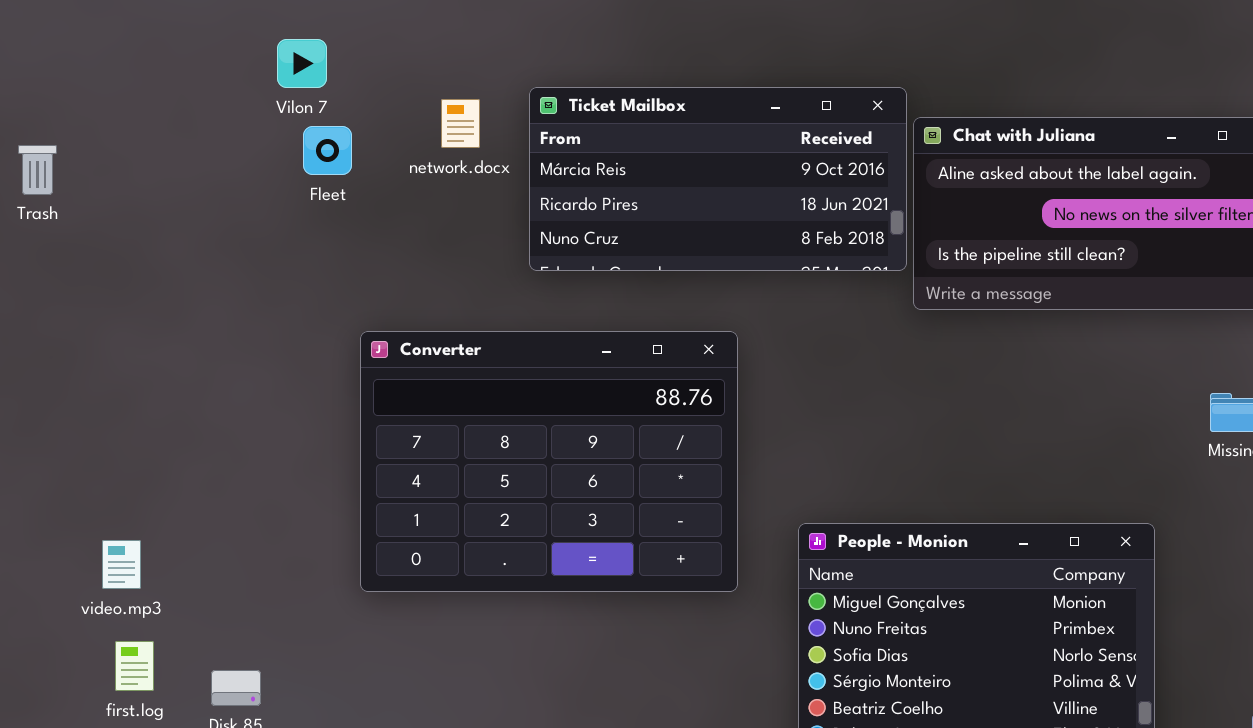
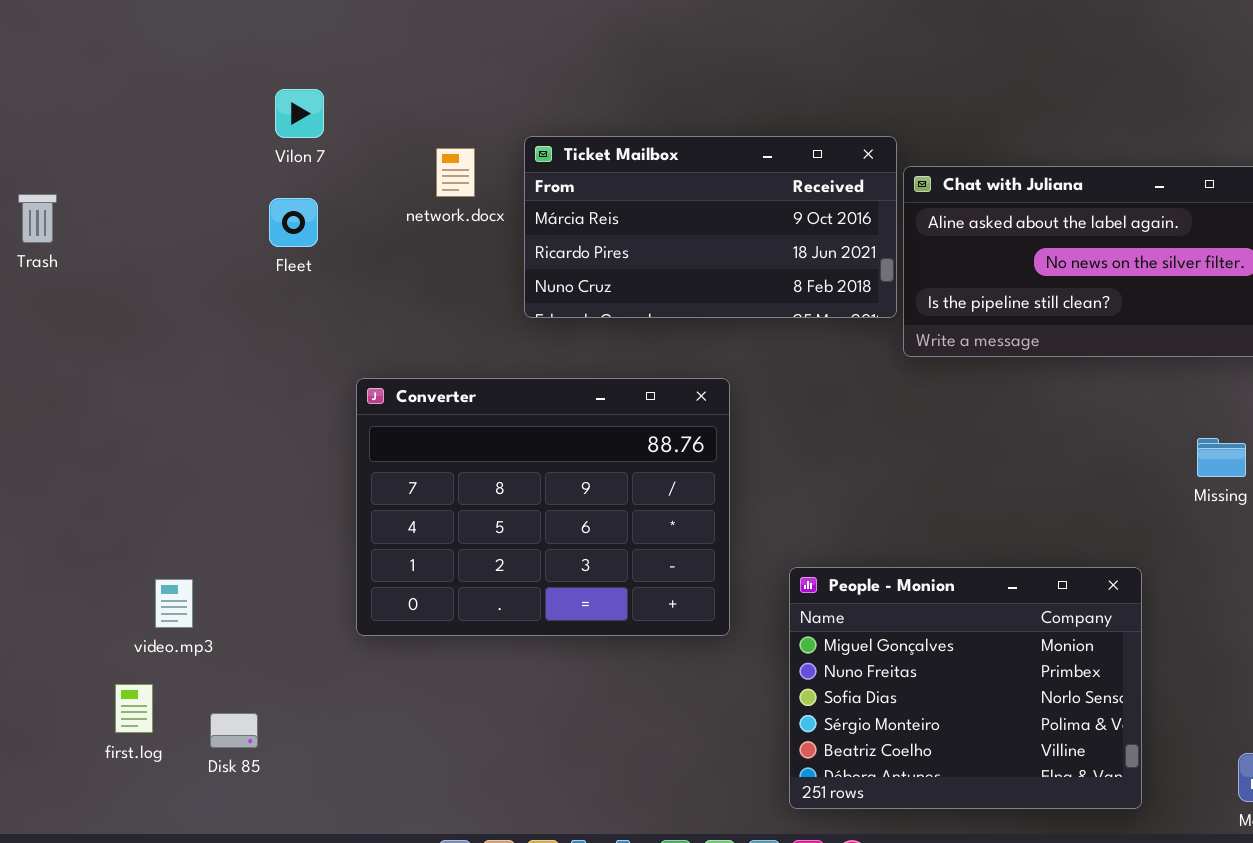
Fleet: [303,126,352,175] -> [269,198,318,247], moved
video.mp3: [102,540,141,589] -> [155,579,193,628], moved

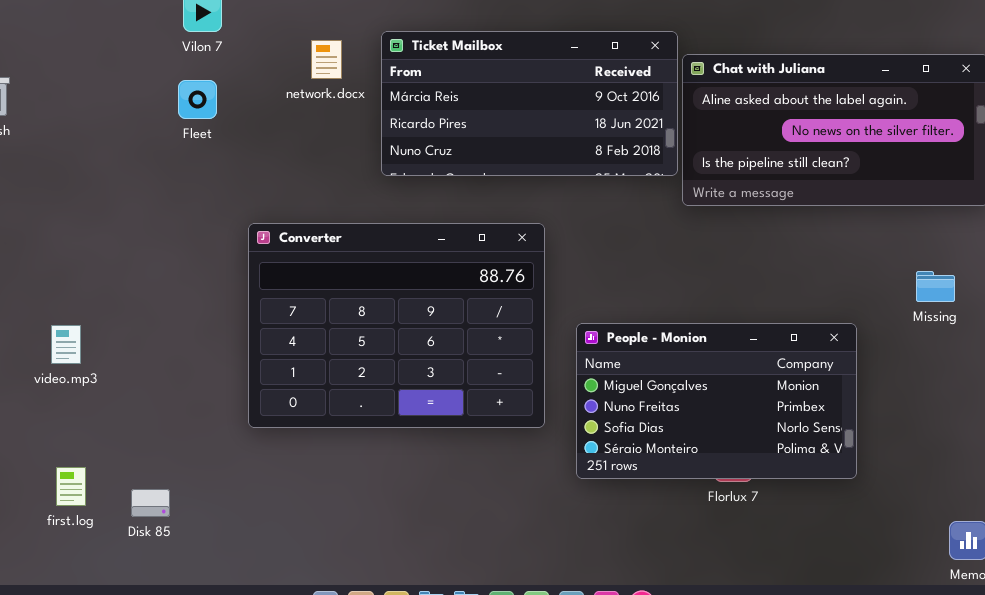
People - Monion: [789,567,1142,809] -> [576,323,857,479], moved, resized
video.mp3: [155,579,193,628] -> [51,325,81,364], moved

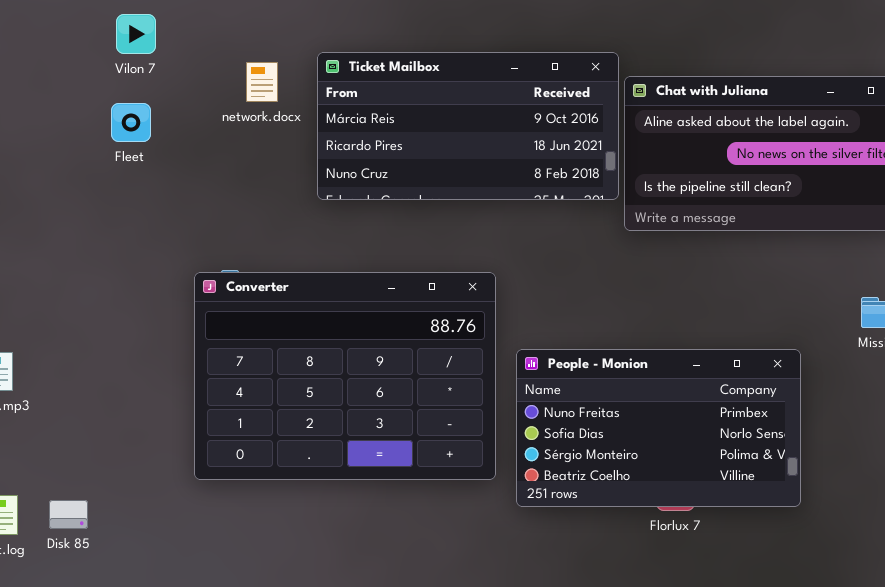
Converter: [248,223,545,428] -> [194,272,496,480], moved
People - Monion: [576,323,857,479] -> [516,349,801,507], scrolled down 1 row
Disk 85: [131,489,170,517] -> [49,500,88,529], moved

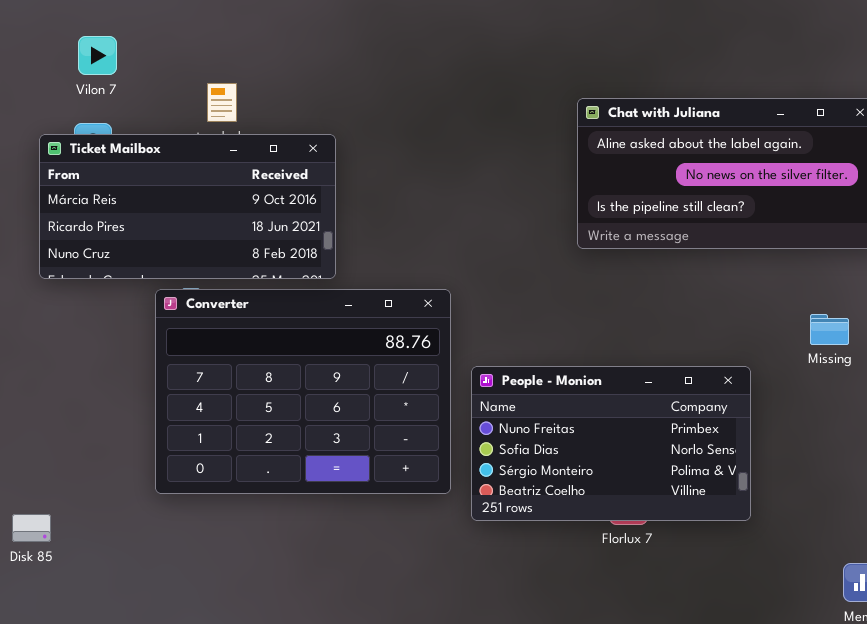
Ticket Mailbox: [317,52,619,200] -> [39,134,336,279], moved

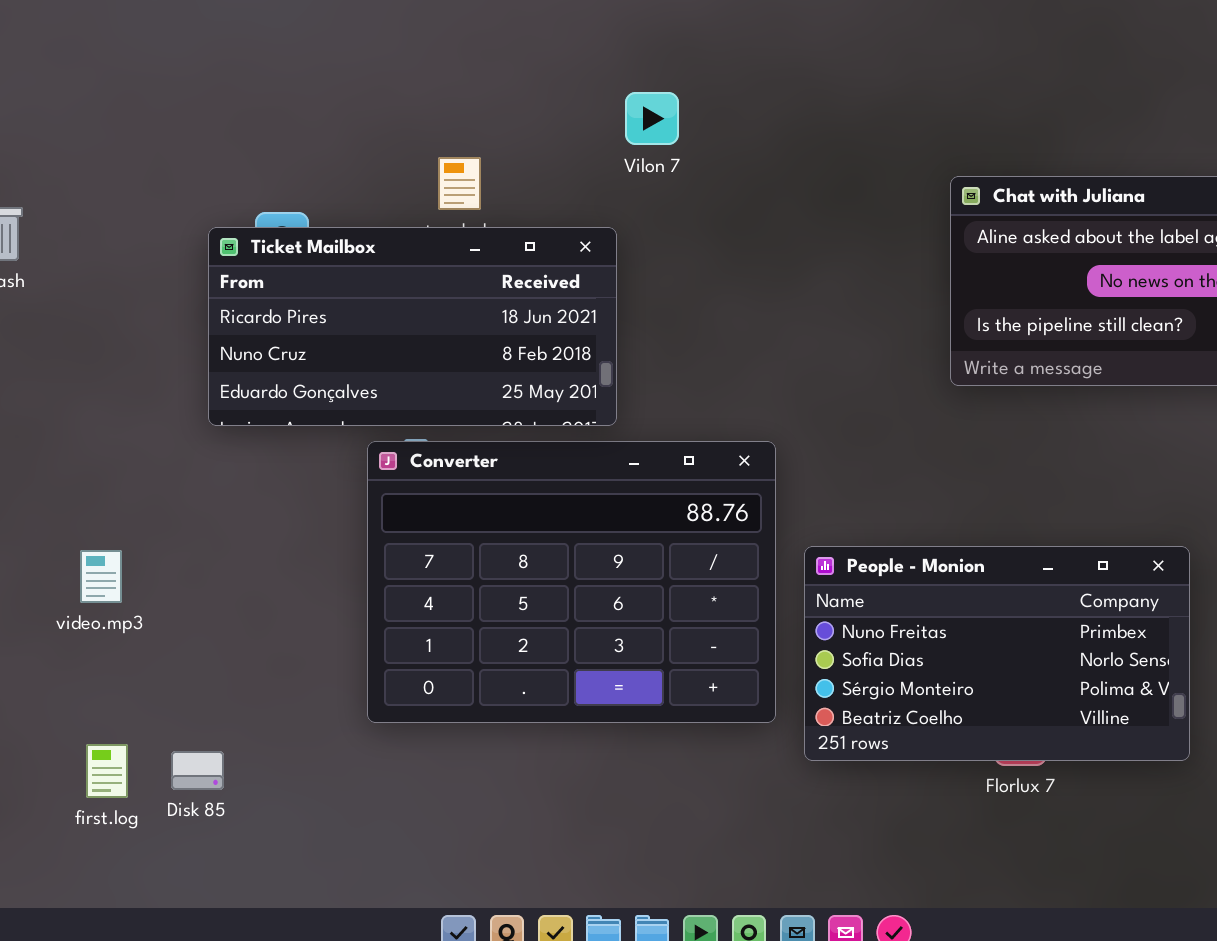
Vilon 7: [78,36,117,75] -> [625,92,679,145], moved
Ticket Mailbox: [39,134,336,279] -> [208,227,617,426], scrolled down 1 row

